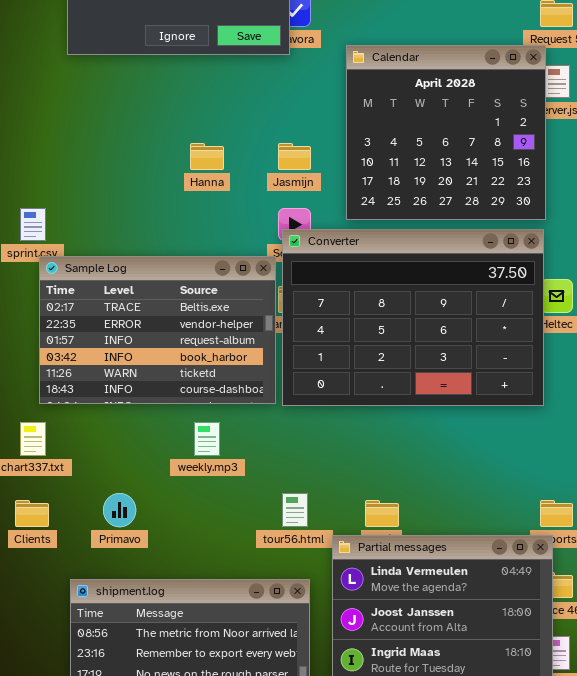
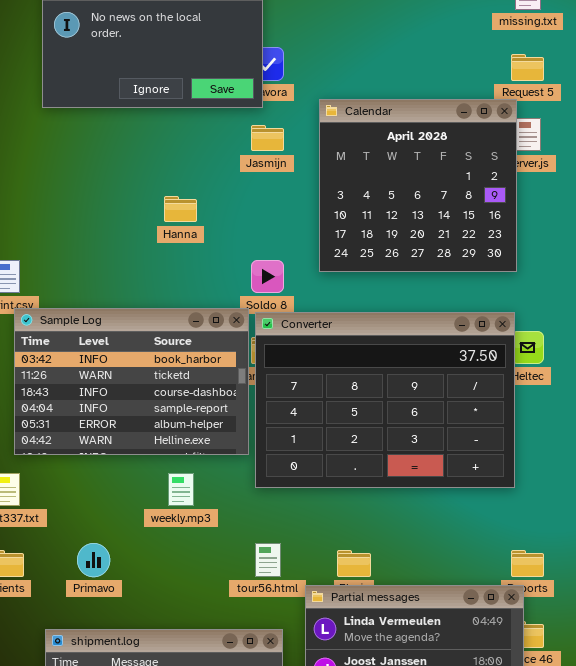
Jasmijn: [278,143,311,170] -> [251,125,284,151], moved
Converter: [282,229,544,406] -> [255,312,515,488], moved
Sample Log: [39,256,276,404] -> [14,308,249,455], scrolled down 3 rows

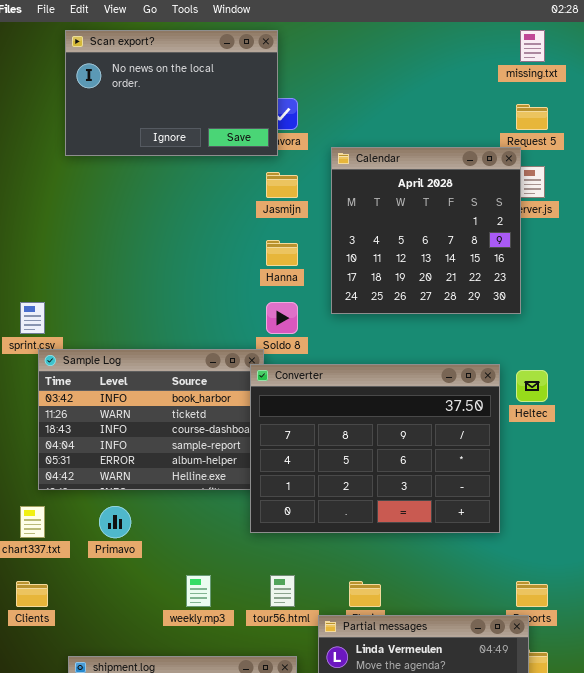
Hanna: [164,196,197,222] -> [266,240,298,266], moved
Converter: [255,312,515,488] -> [250,364,500,533], moved
weekly.mp3: [168,473,194,506] -> [186,575,211,607], moved
Primavo: [77,543,110,577] -> [99,506,131,538], moved

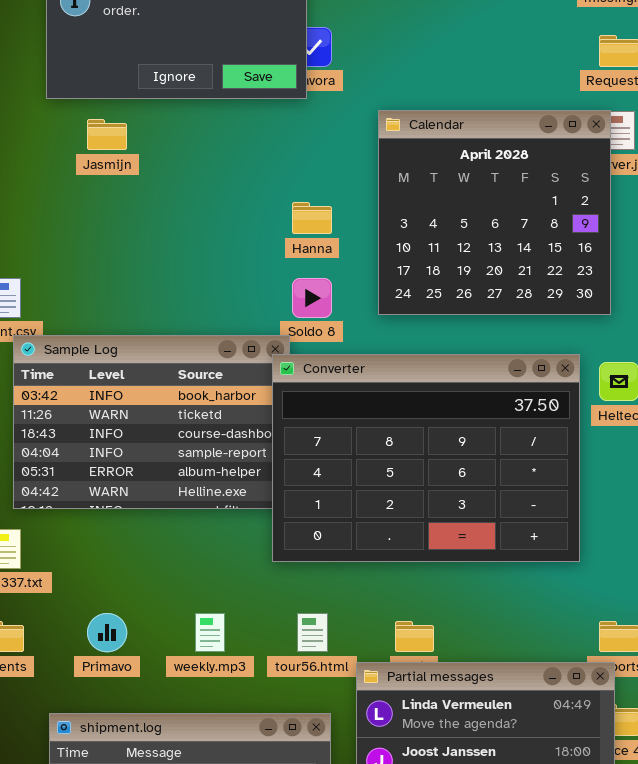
Calendar: [331,147,521,314] -> [378,110,611,315], moved
Jasmijn: [266,172,298,198] -> [87,119,127,150], moved
Primavo: [99,506,131,538] -> [87,613,127,652], moved

